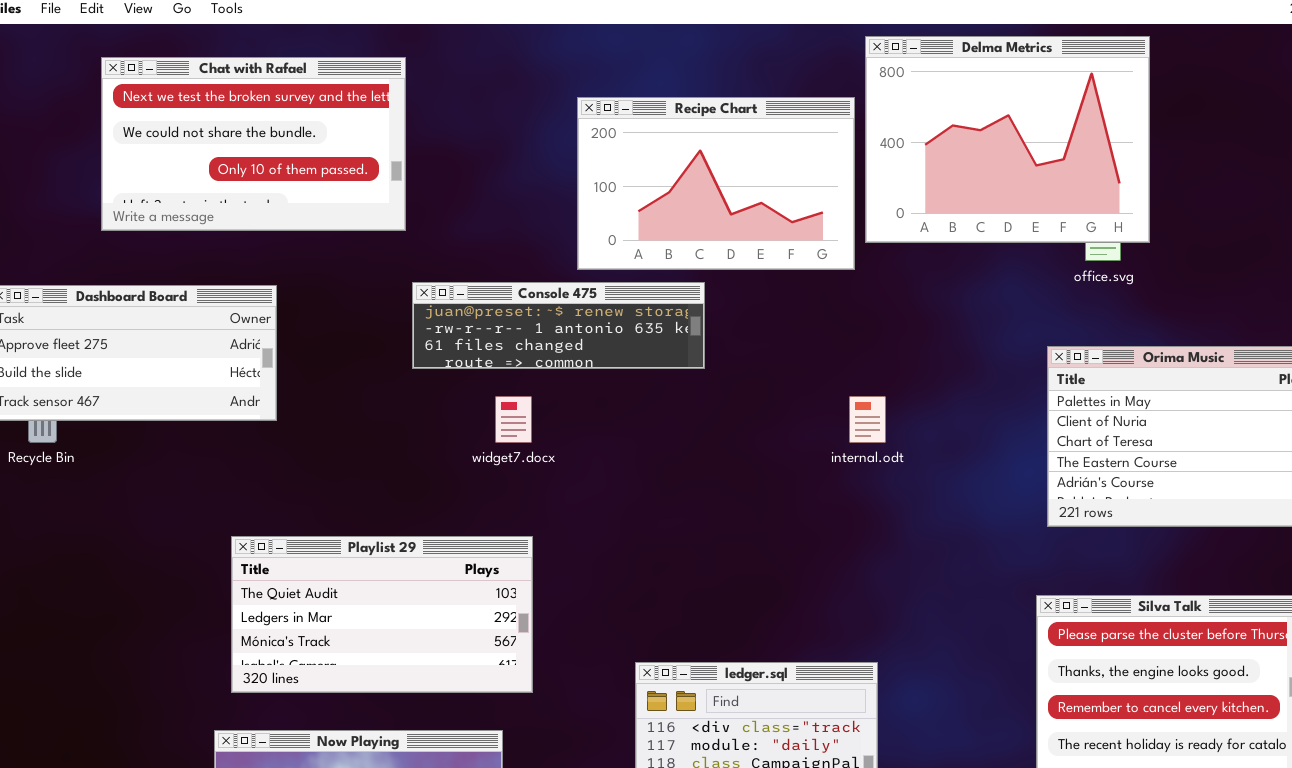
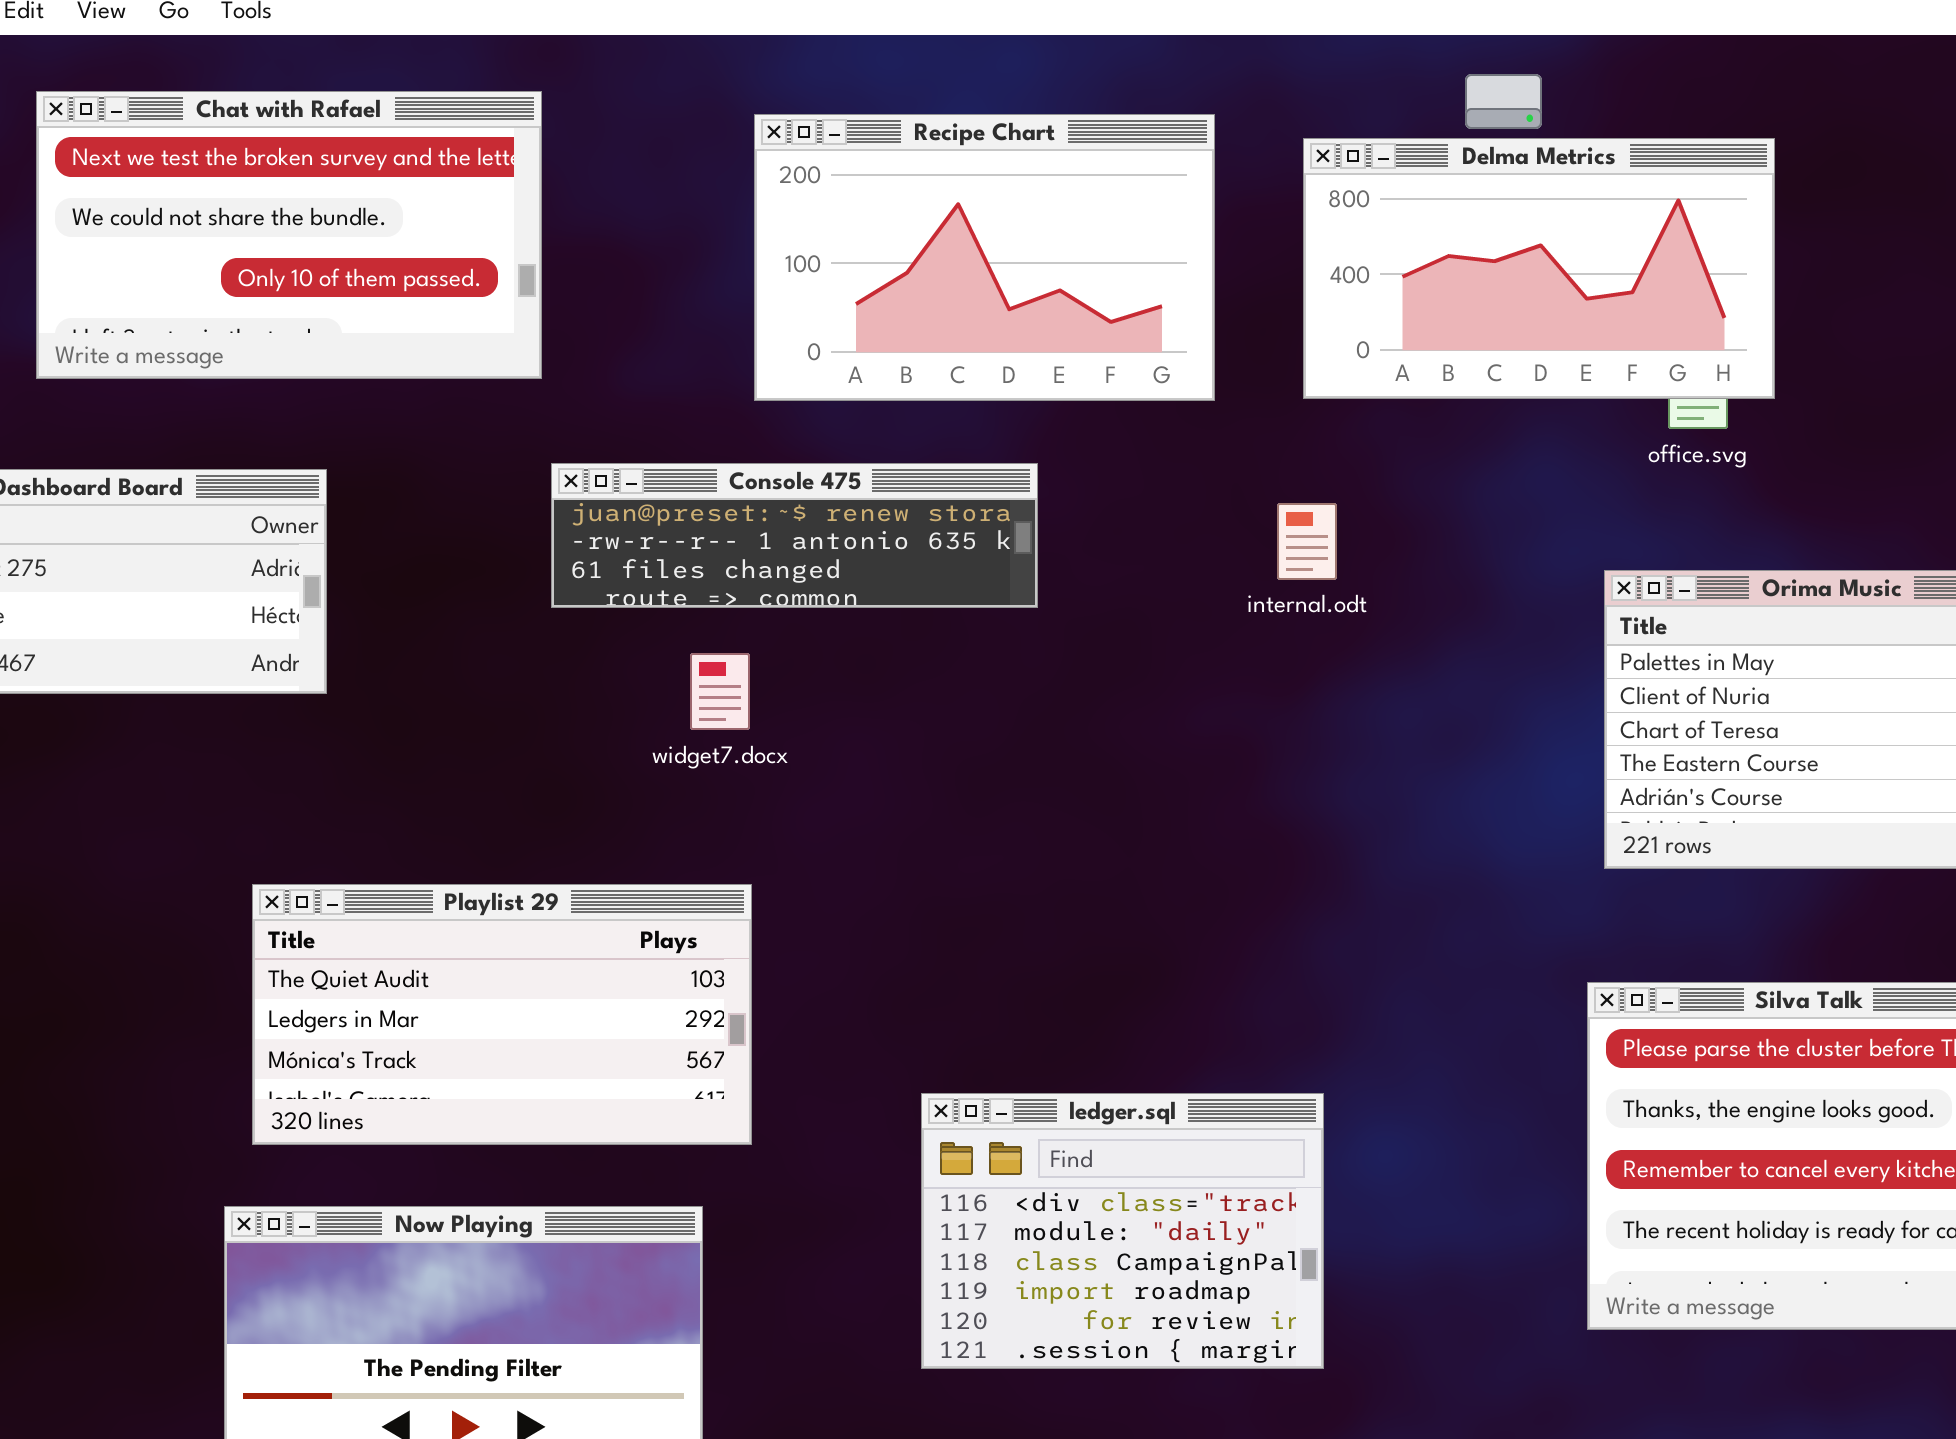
Delma Metrics: [865,36,1150,243] -> [1303,138,1775,399], resized
Recipe Chart: [577,97,855,270] -> [754,114,1215,401], moved
internal.odt: [849,396,886,443] -> [1277,503,1337,580], moved

